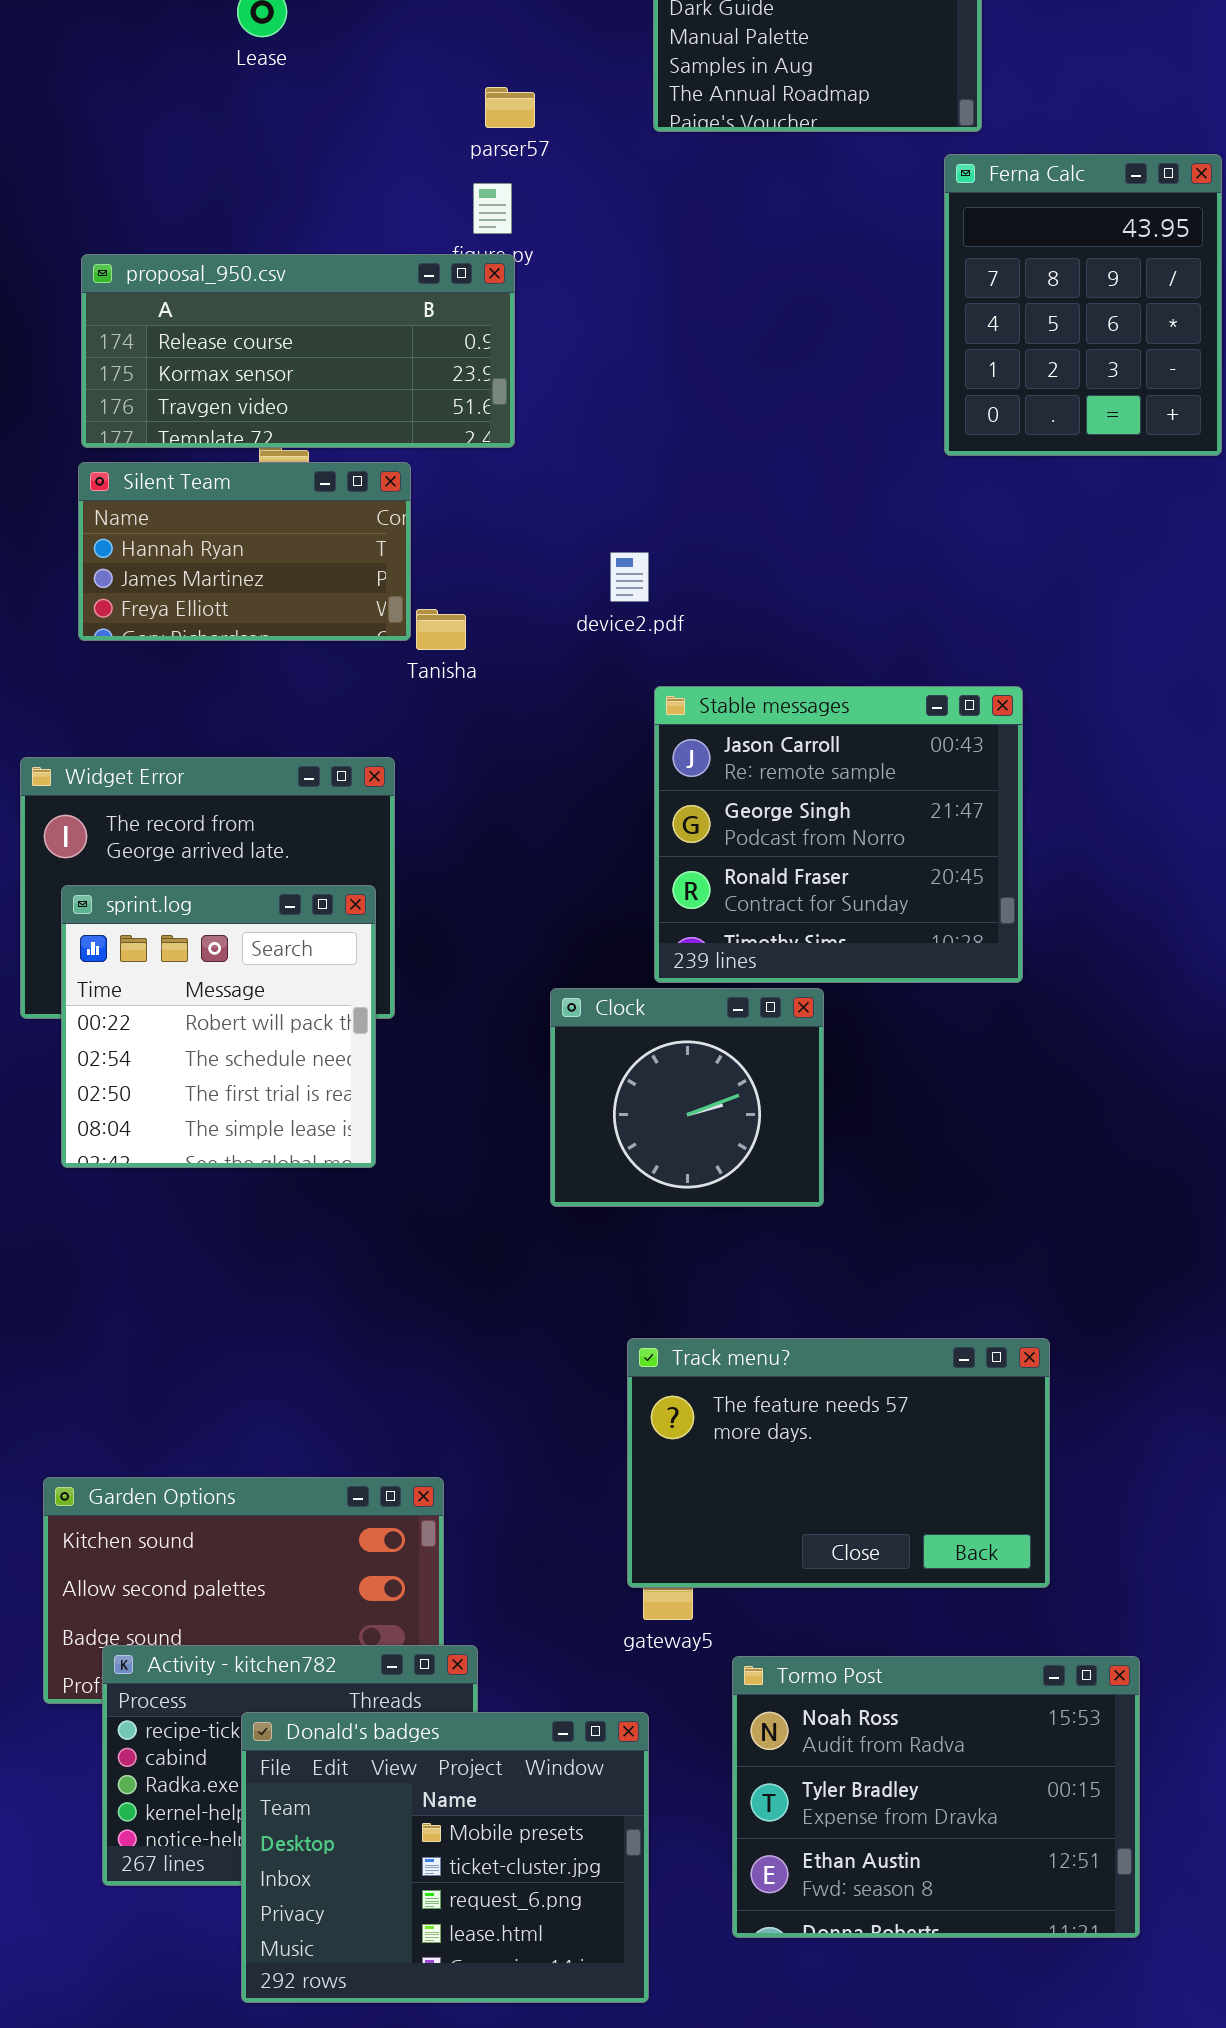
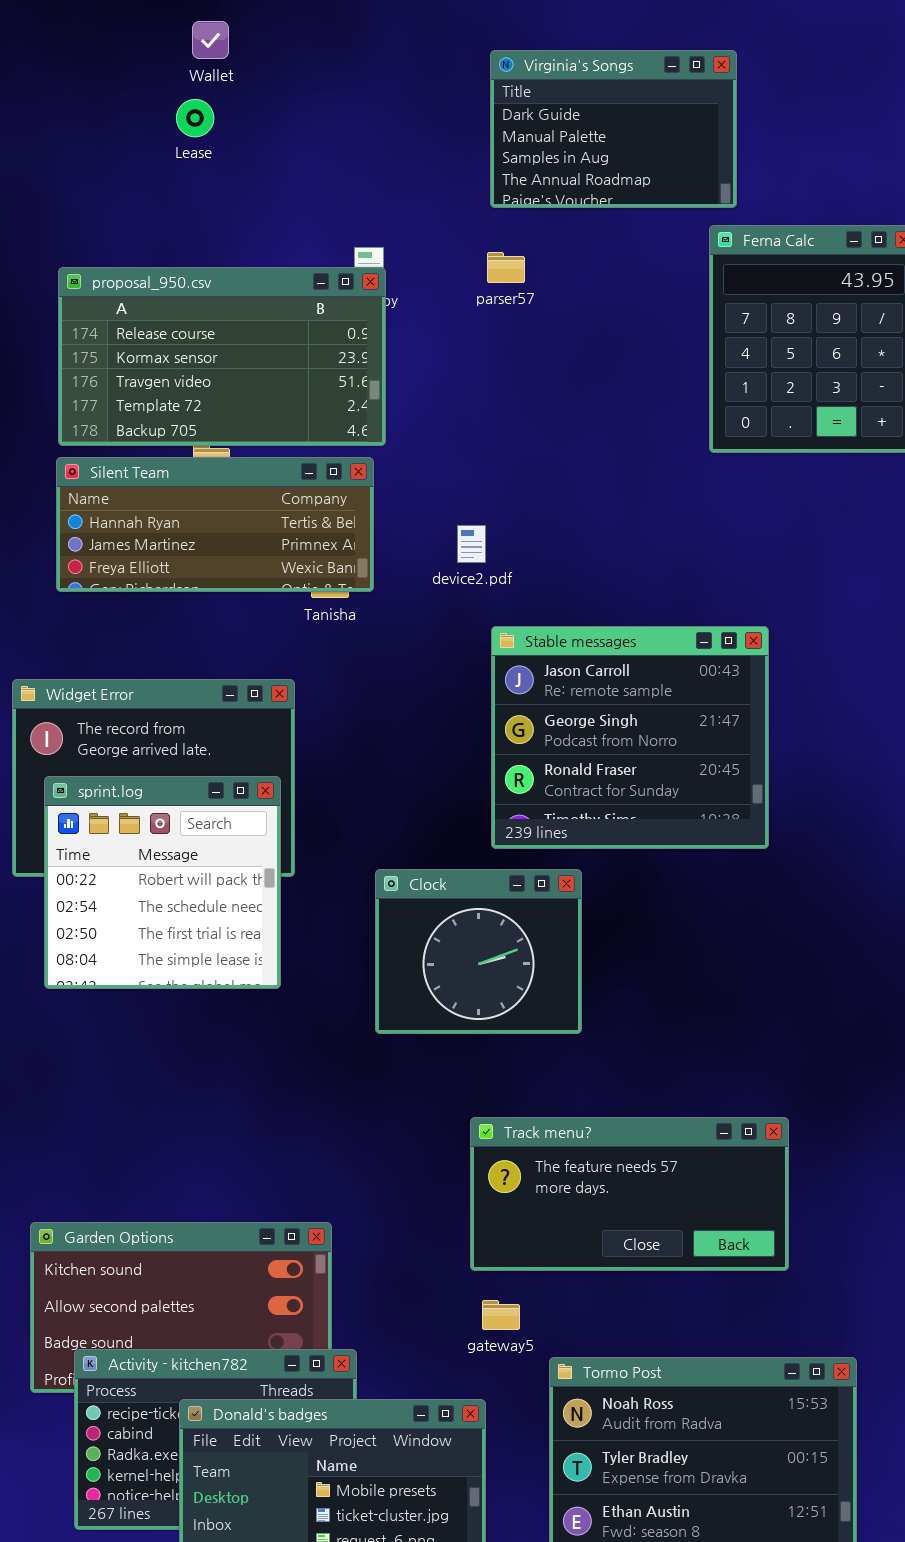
parser57: [485,87,535,128] -> [487,252,525,283], moved
proposal_950.csv: [81,254,515,448] -> [58,267,386,446], resized
Silent Team: [78,462,411,641] -> [56,457,374,592], resized
Clock: [550,988,824,1207] -> [375,869,582,1034], moved
Track menu?: [627,1338,1050,1588] -> [470,1117,789,1271], resized

